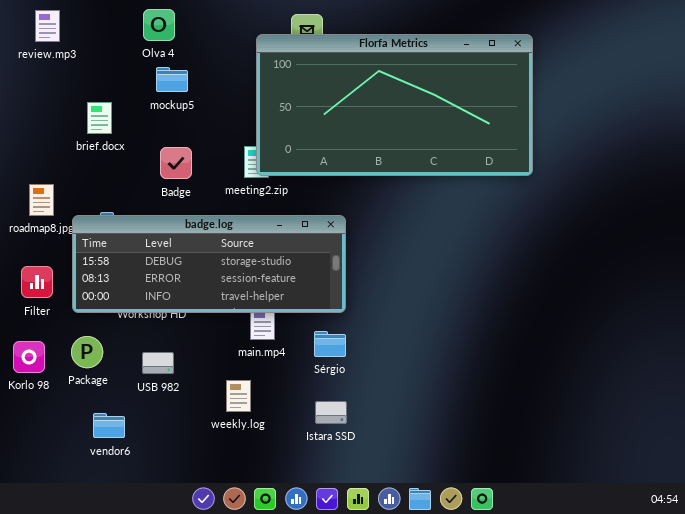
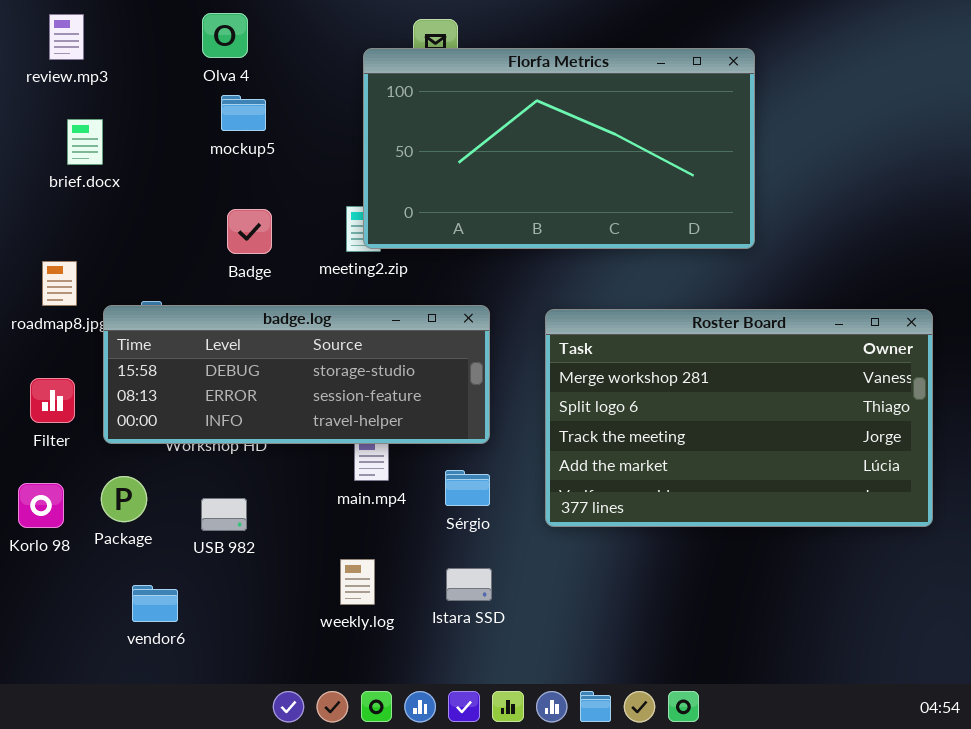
brief.docx: [87,102,112,134] -> [67,119,103,165], moved
Roster Board: none -> [545,309,933,527], opened
weekly.log: [226,380,251,412] -> [340,559,375,605], moved

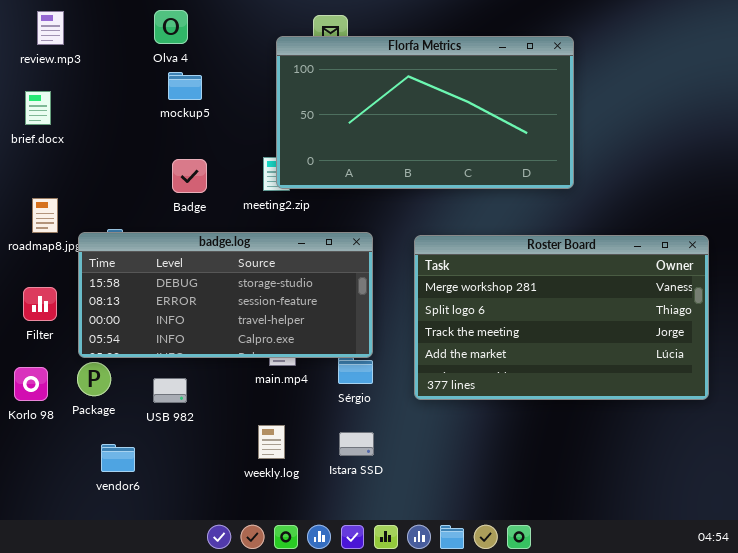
brief.docx: [67,119,103,165] -> [25,91,51,125], moved
badge.log: [103,305,490,444] -> [78,232,373,358], resized

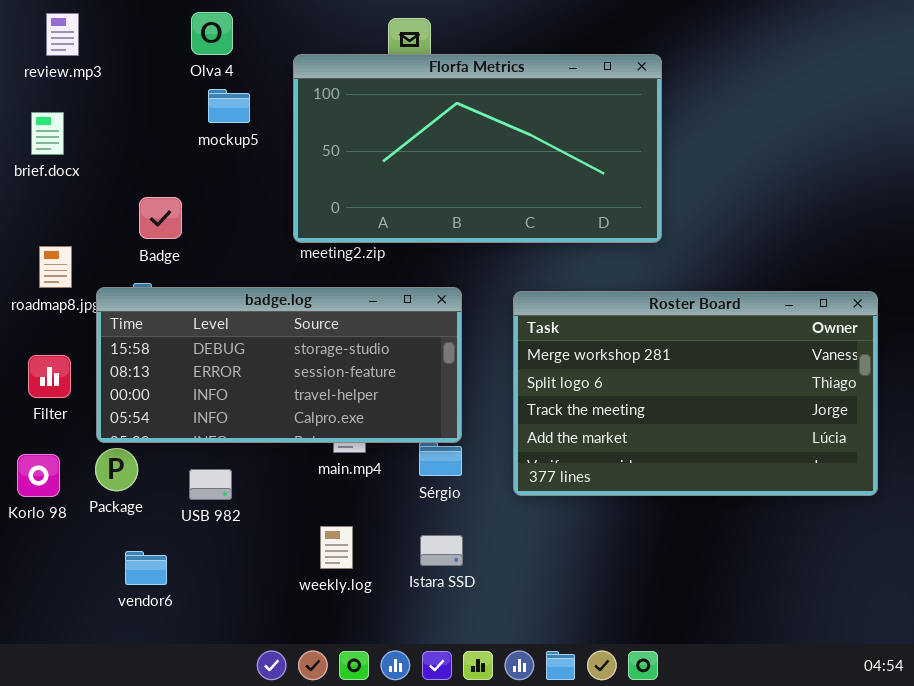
Florfa Metrics: [276,36,574,189] -> [293,54,662,243], moved
Badge: [172,159,207,193] -> [139,197,182,239], moved

